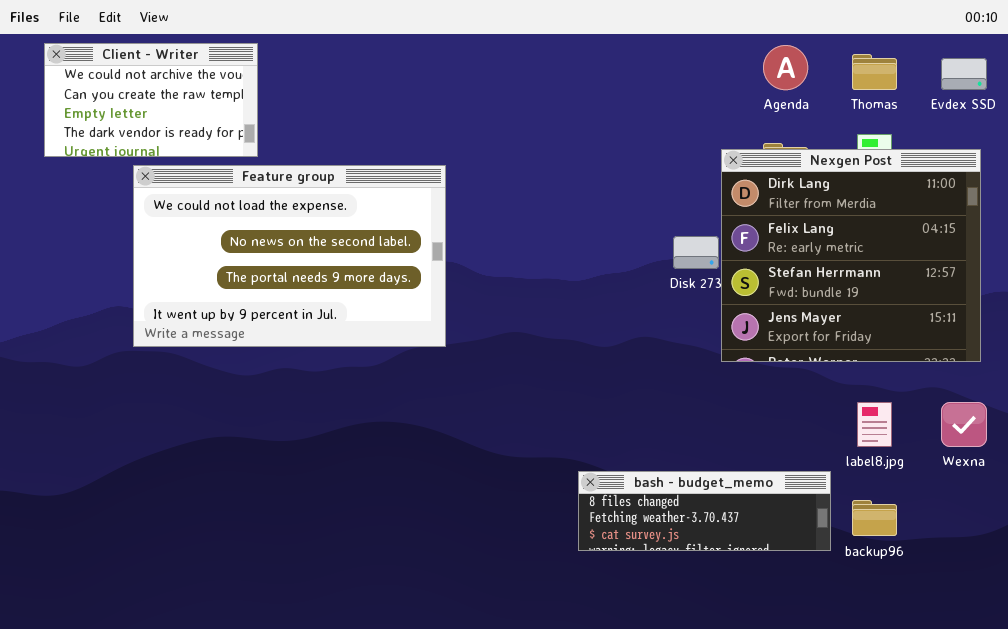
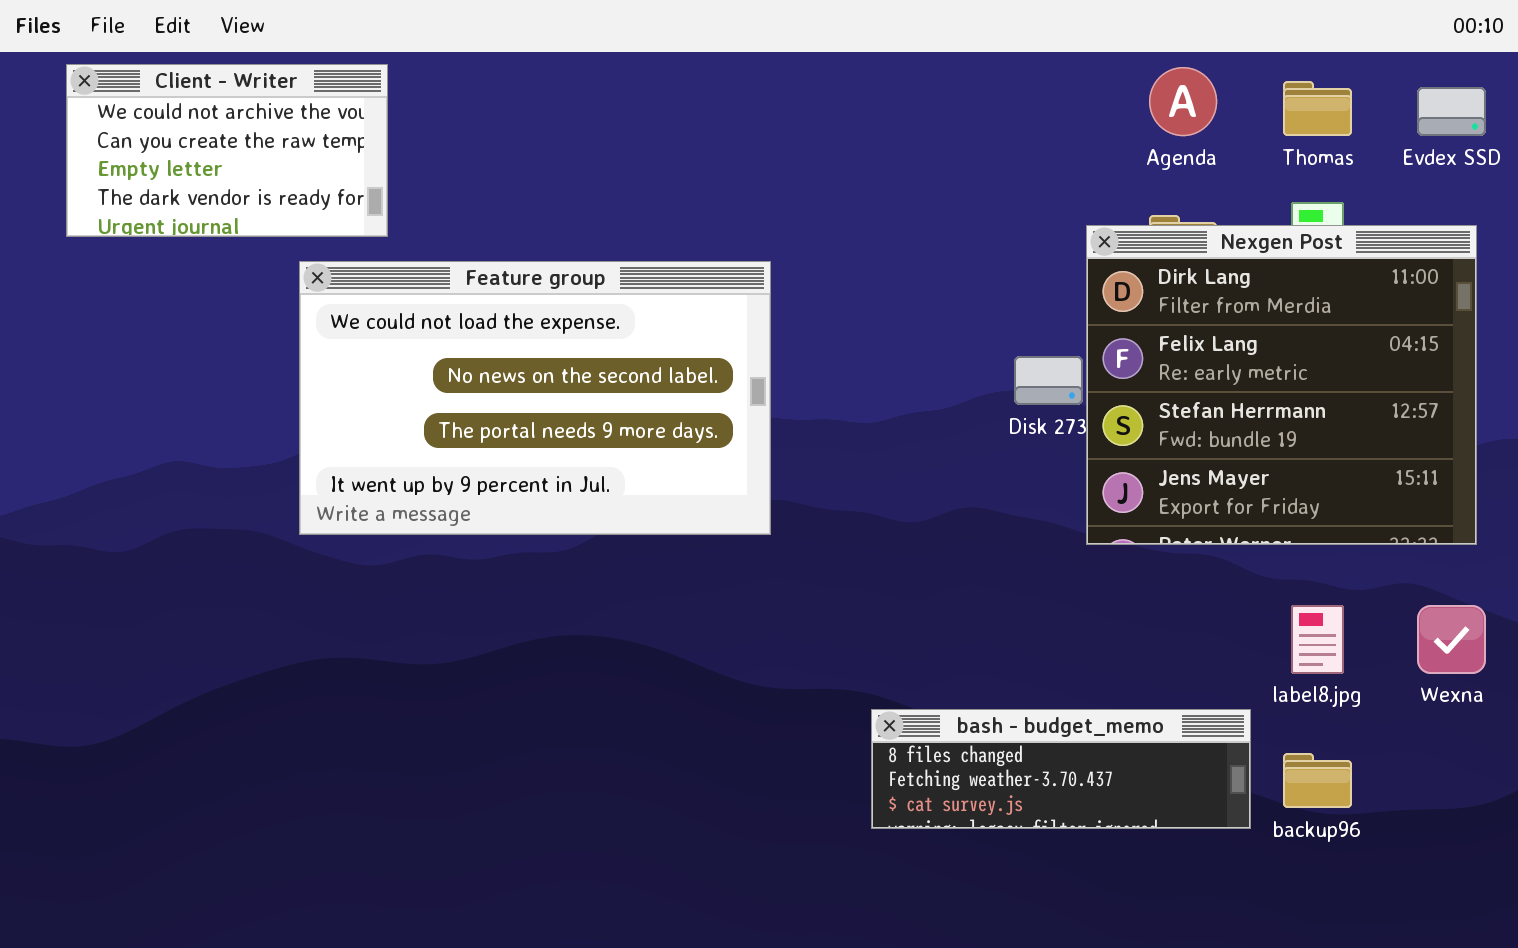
Feature group: [133,165,446,347] -> [299,261,771,535], moved

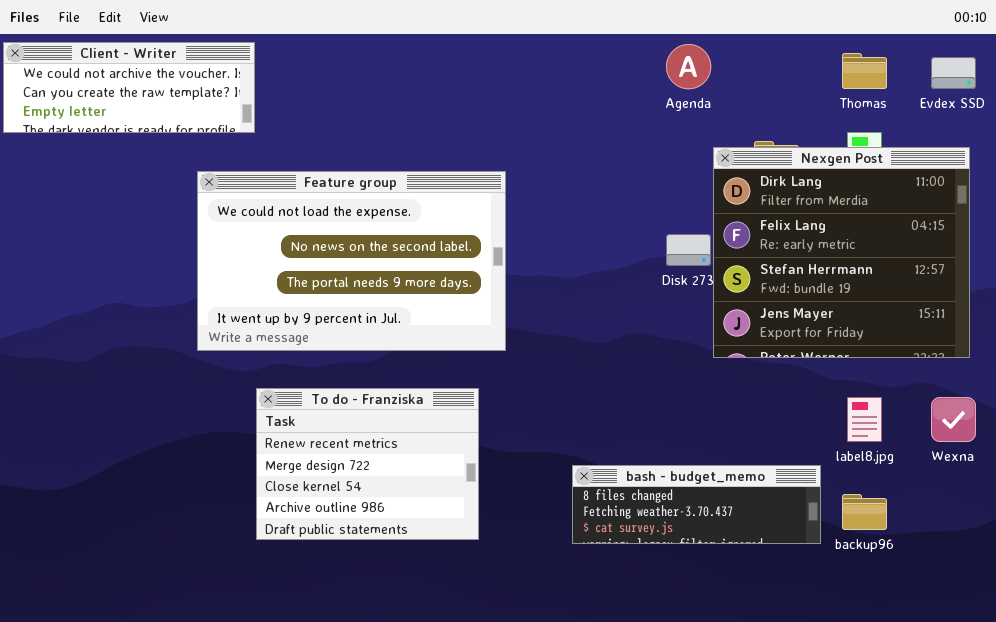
Client - Writer: [66,64,388,237] -> [3,42,255,133], resized
Agenda: [1149,67,1217,136] -> [666,44,711,89], moved
To do - Franziska: none -> [256,388,479,540], opened

